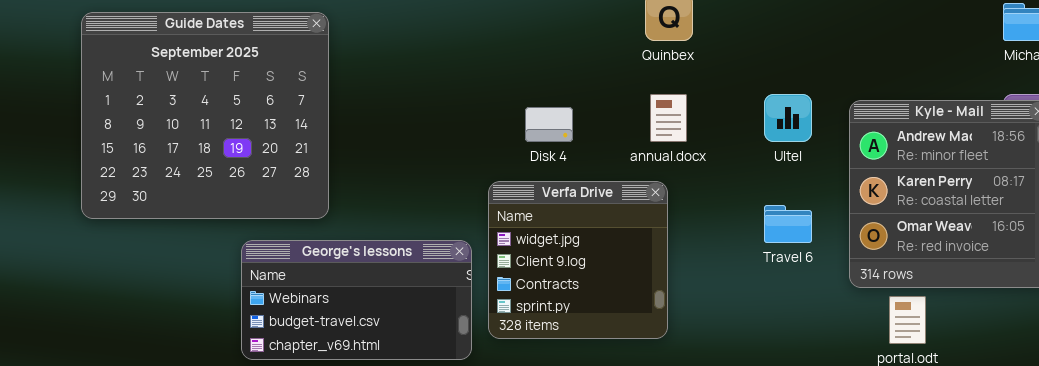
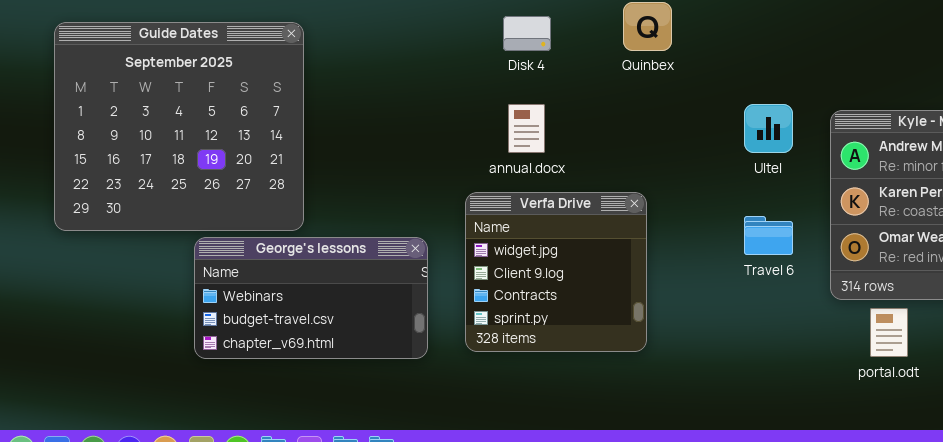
annual.docx: [650,94,687,142] -> [508,104,545,153], moved
Disk 4: [525,107,573,142] -> [503,16,551,51], moved
George's lessons: [241,240,472,360] -> [194,237,428,359], moved

